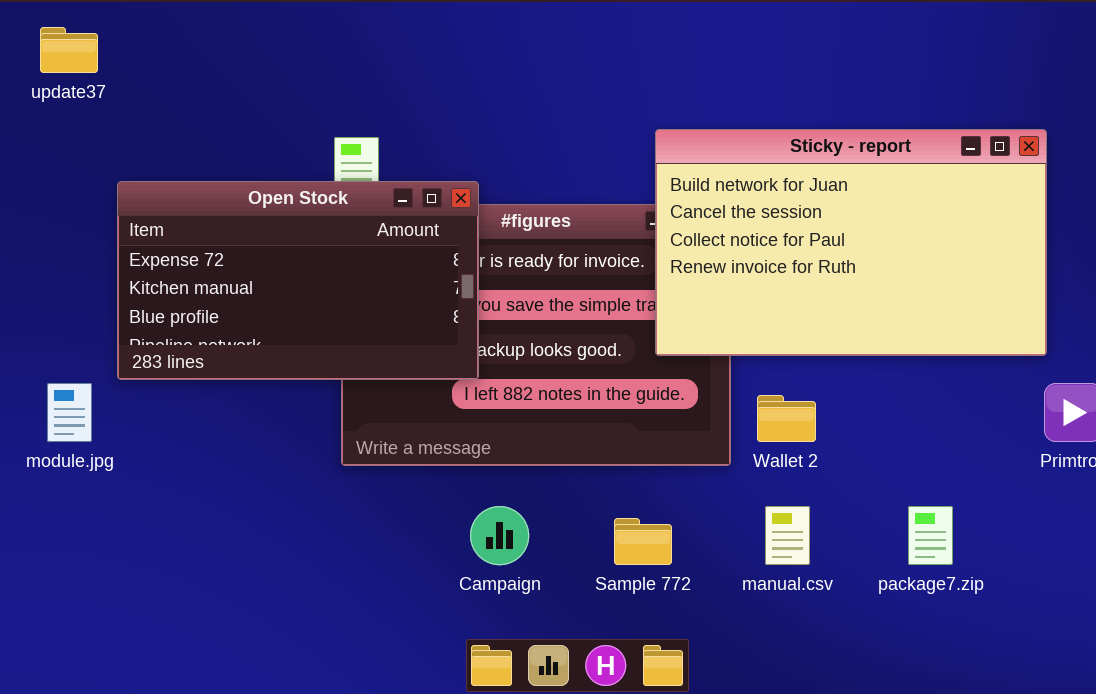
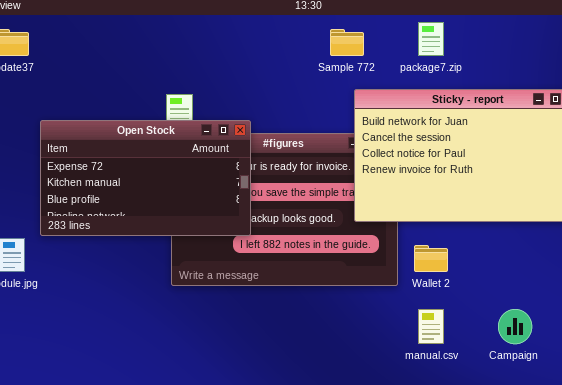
Campaign: [470,506,529,565] -> [498,309,532,344], moved
package7.zip: [908,506,953,565] -> [418,22,444,56], moved
Sample 772: [614,518,672,565] -> [330,29,364,56], moved

